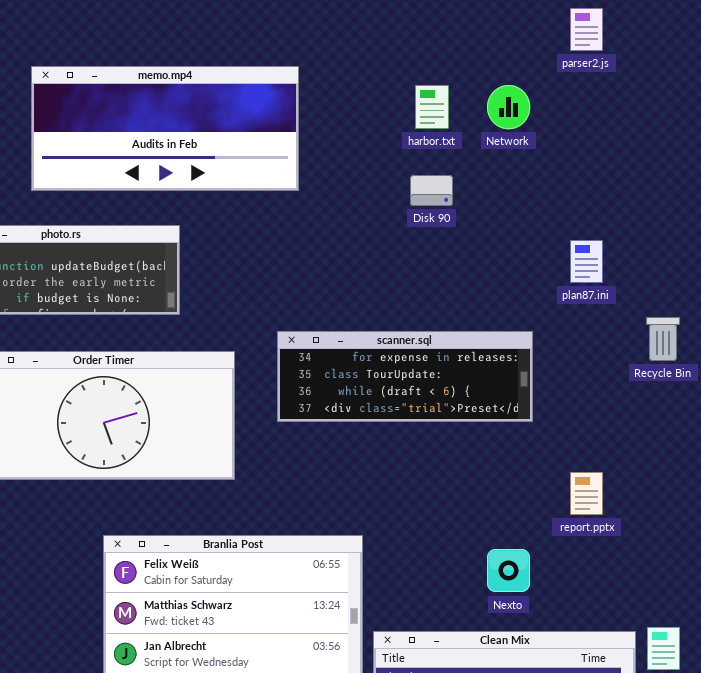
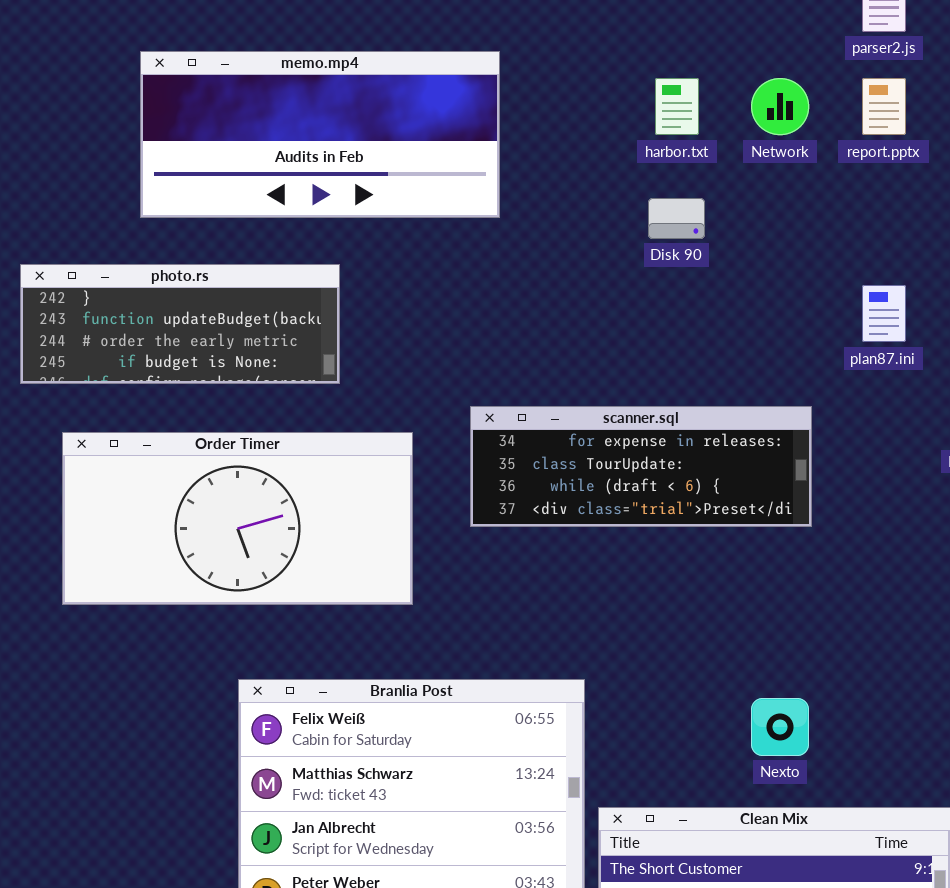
report.pptx: [570,472,603,515] -> [862,78,906,135], moved

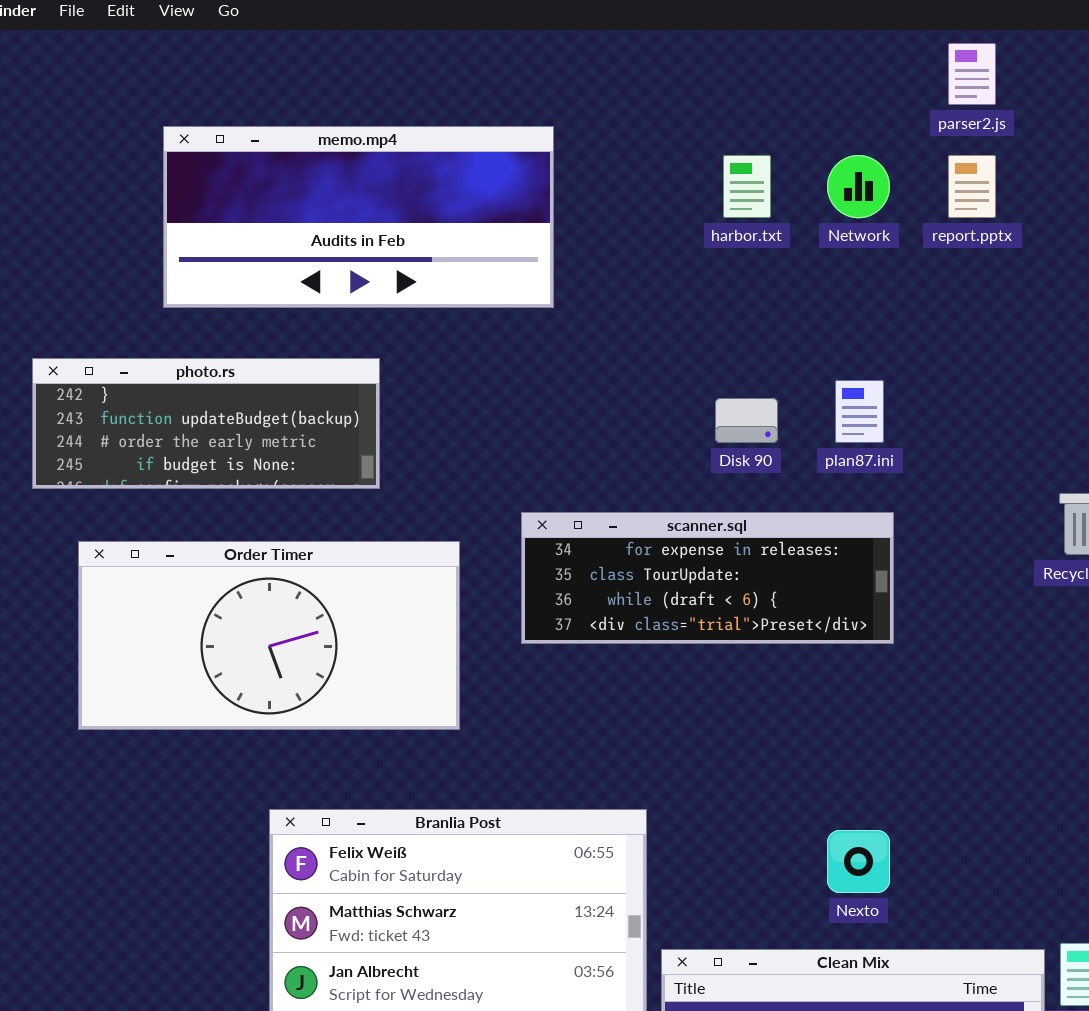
Disk 90: [648,198,705,239] -> [715,398,778,443], moved
plan87.ini: [862,285,906,342] -> [835,380,884,443], moved

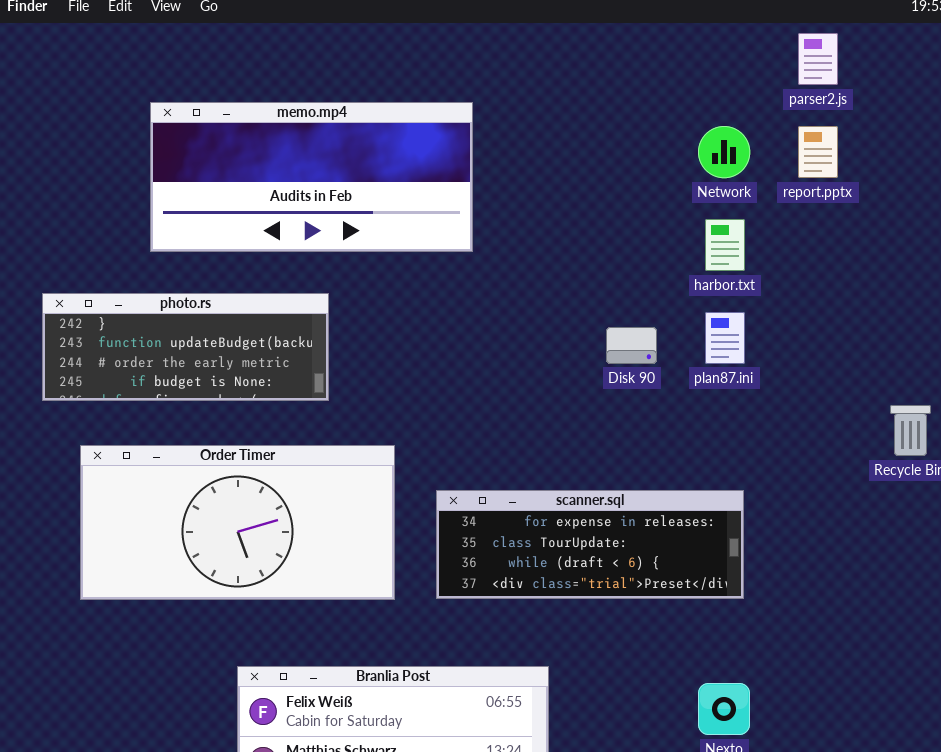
harbor.txt: [723,155,771,218] -> [705,219,745,271], moved
scanner.sql: [521,512,894,644] -> [436,490,744,599], moved

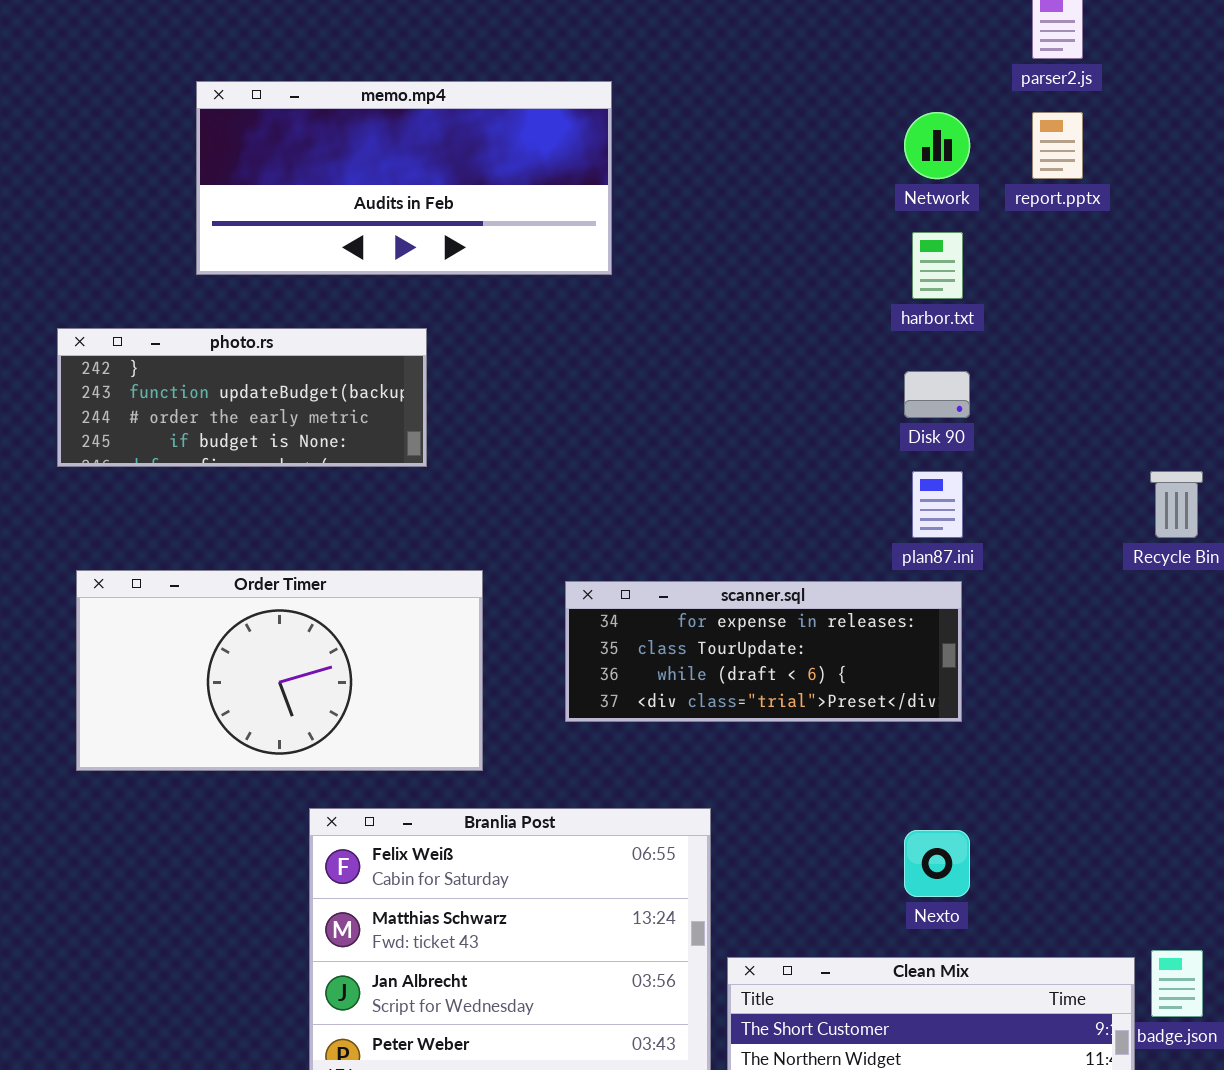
plan87.ini: [705,312,745,364] -> [912,471,963,538], moved
Disk 90: [606,327,657,364] -> [904,371,970,418], moved
Order Timer: [80,445,395,600] -> [76,570,483,771], moved

